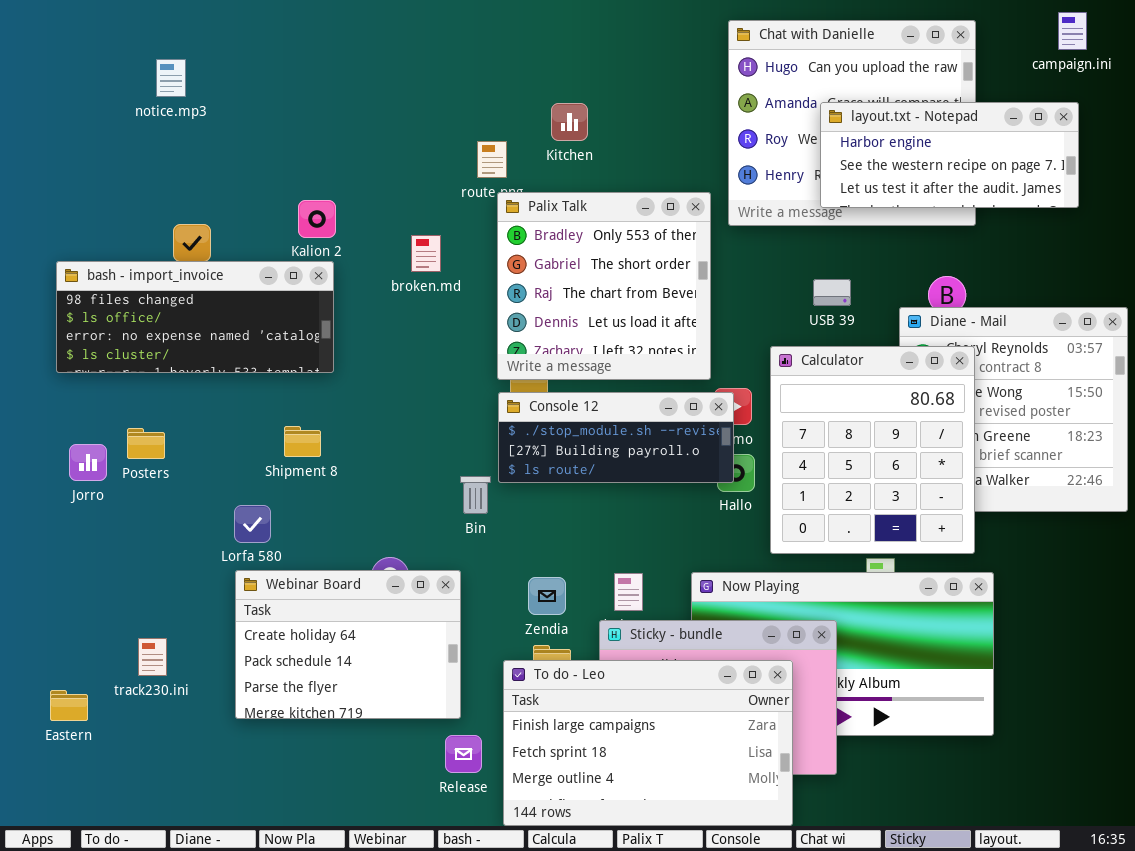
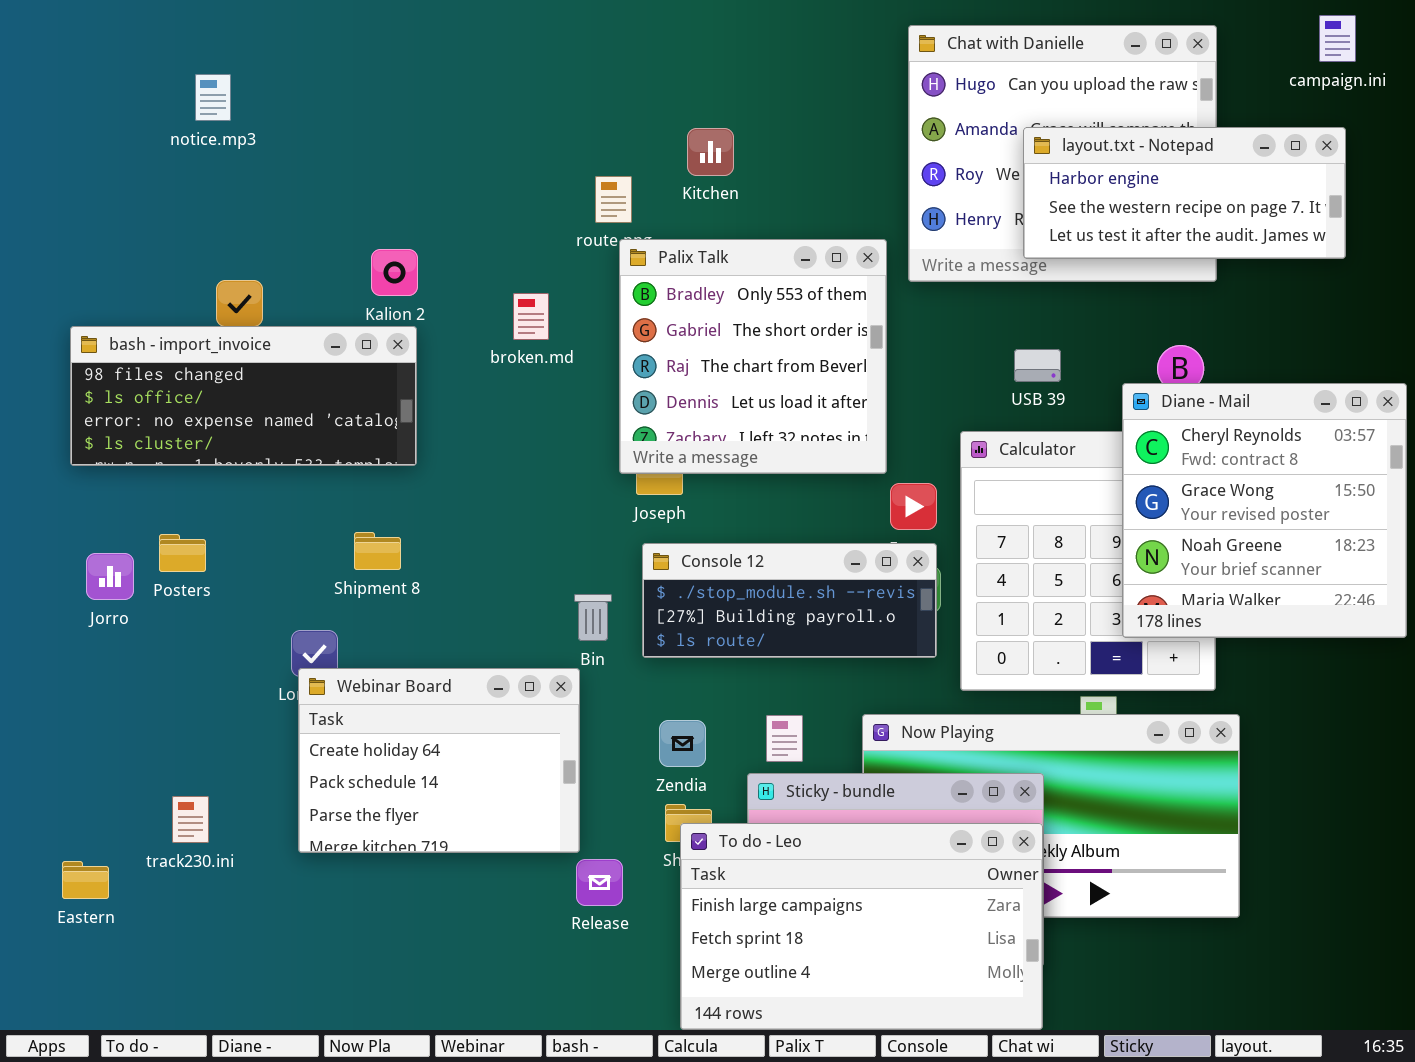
Diane - Mail: [899,307,1128,512] -> [1122,383,1407,638], raised
Console 12: [498,392,734,483] -> [642,543,937,658], moved
Webinar Board: [235,570,461,719] -> [298,668,580,853], moved
To do - Leo: [503,660,793,826] -> [680,823,1043,1030], moved
Release: [445,735,482,773] -> [576,859,623,906], moved

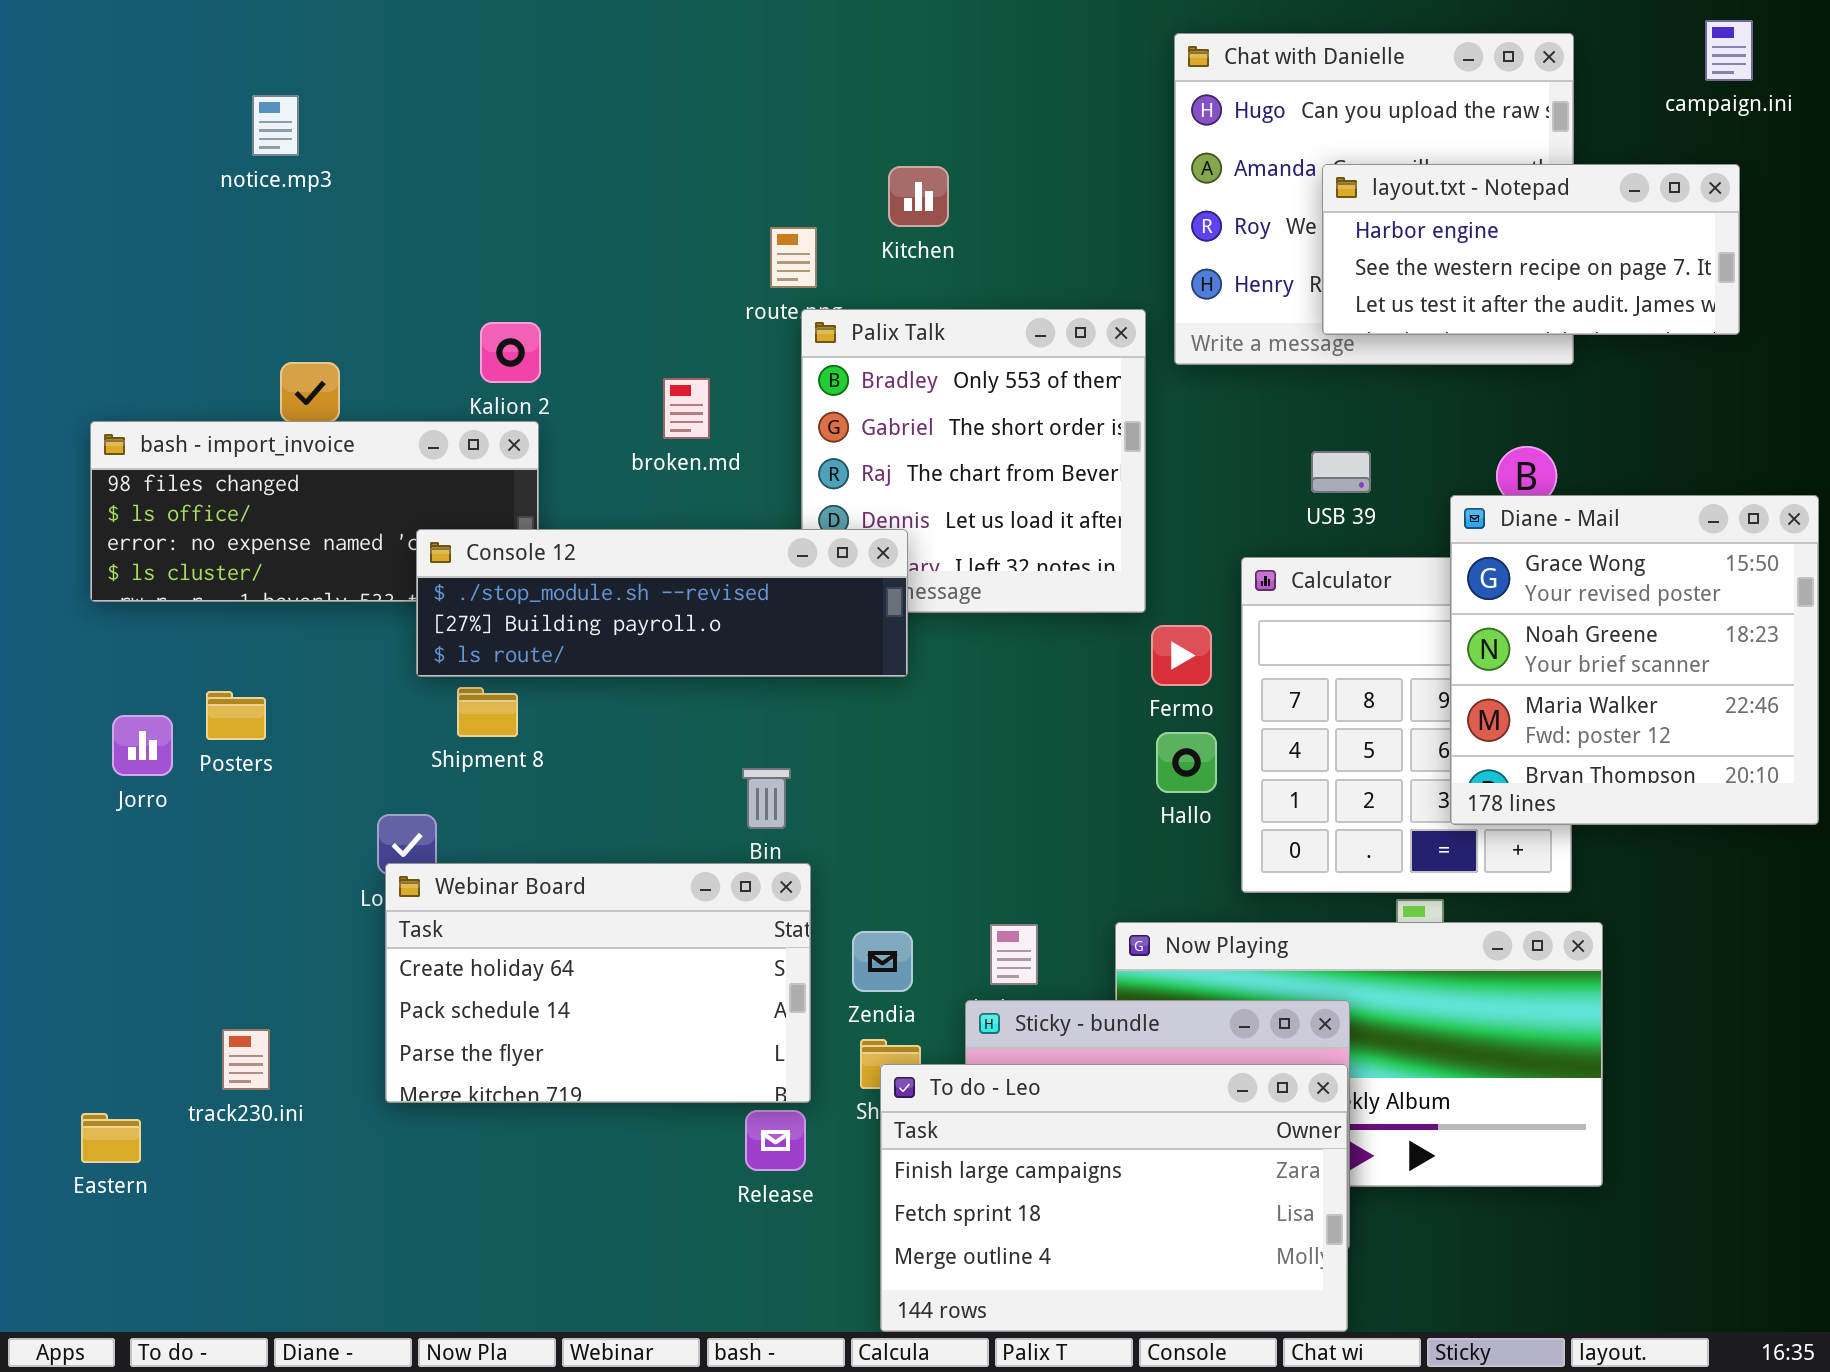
Diane - Mail: [1122,383,1407,638] -> [1450,495,1819,825], scrolled down 1 row
Console 12: [642,543,937,658] -> [416,529,908,677], moved, resized
Webinar Board: [298,668,580,853] -> [385,863,811,1103], resized

